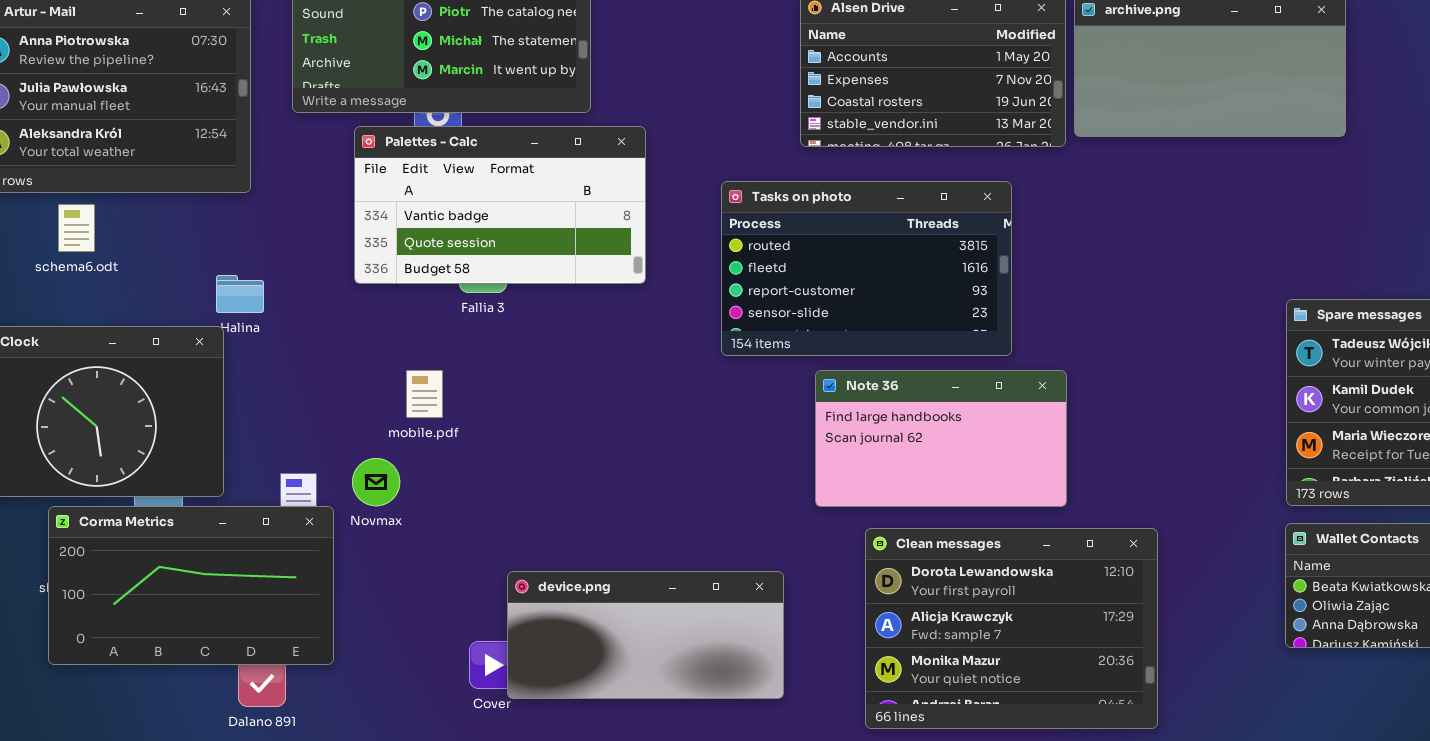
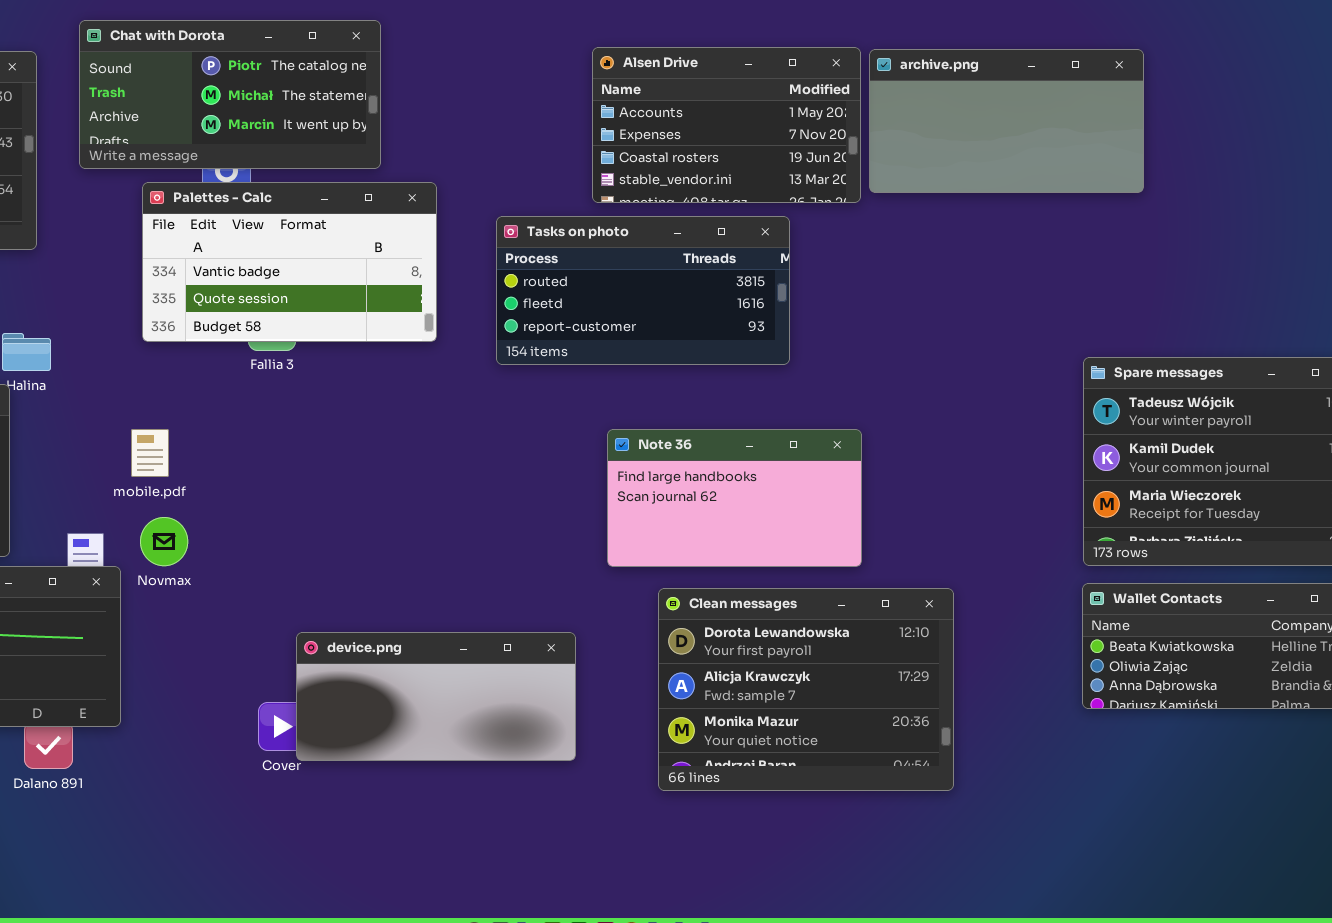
Tasks on photo: [721,181,1012,356] -> [496,216,790,365], moved, resized
mobile.pdf: [406,370,443,418] -> [131,429,169,477], moved

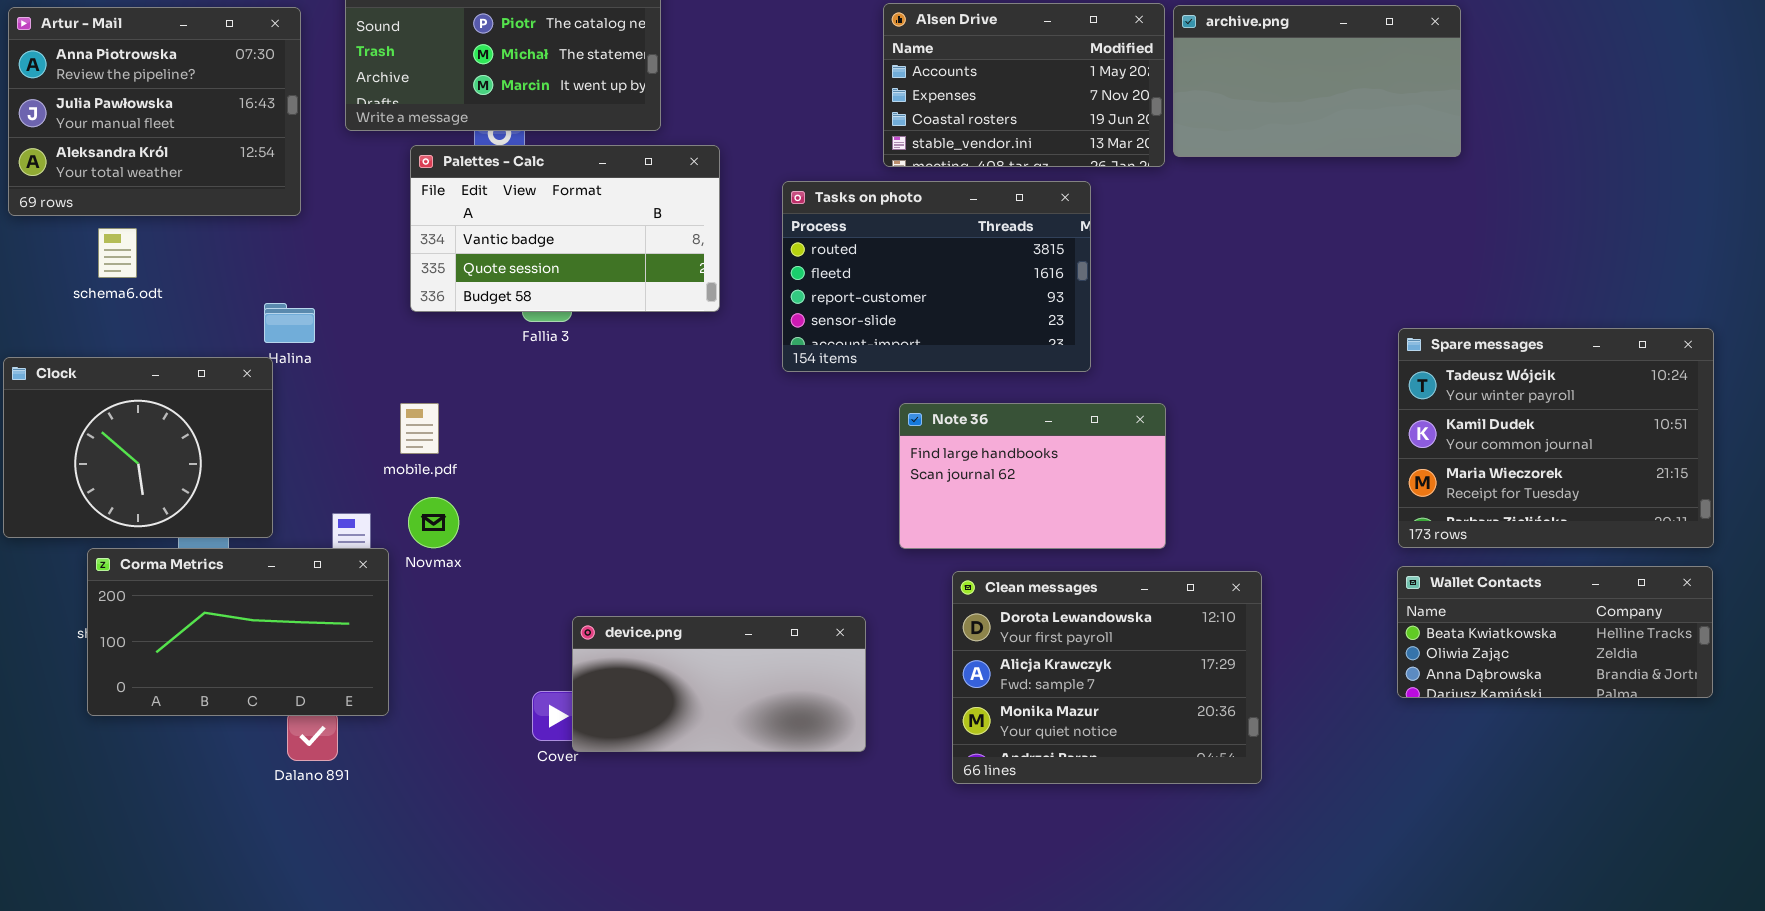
Tasks on photo: [496,216,790,365] -> [782,181,1091,372], resized

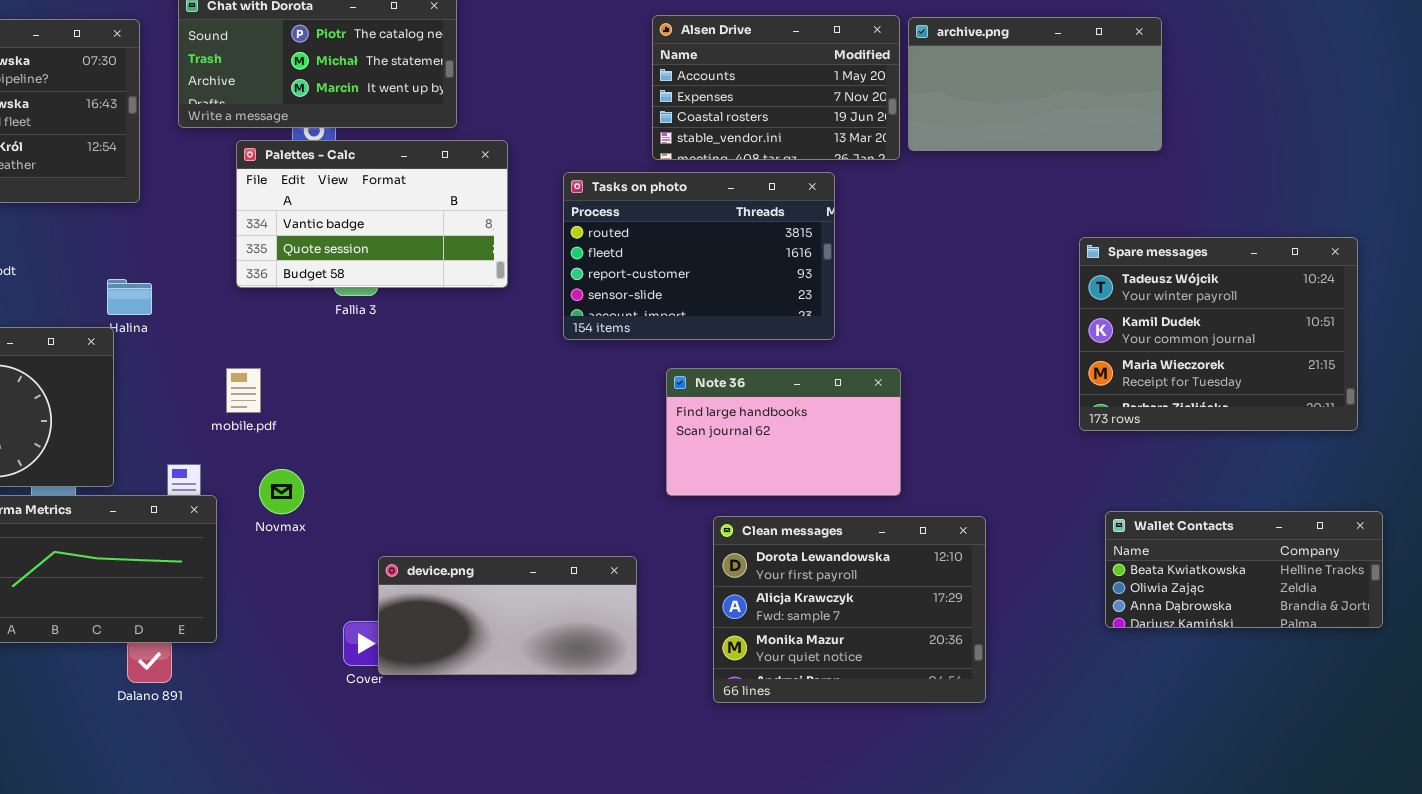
Spare messages: [1398,328,1714,548] -> [1079,237,1358,431], moved
Novmax: [408,497,459,548] -> [259,469,304,514], moved

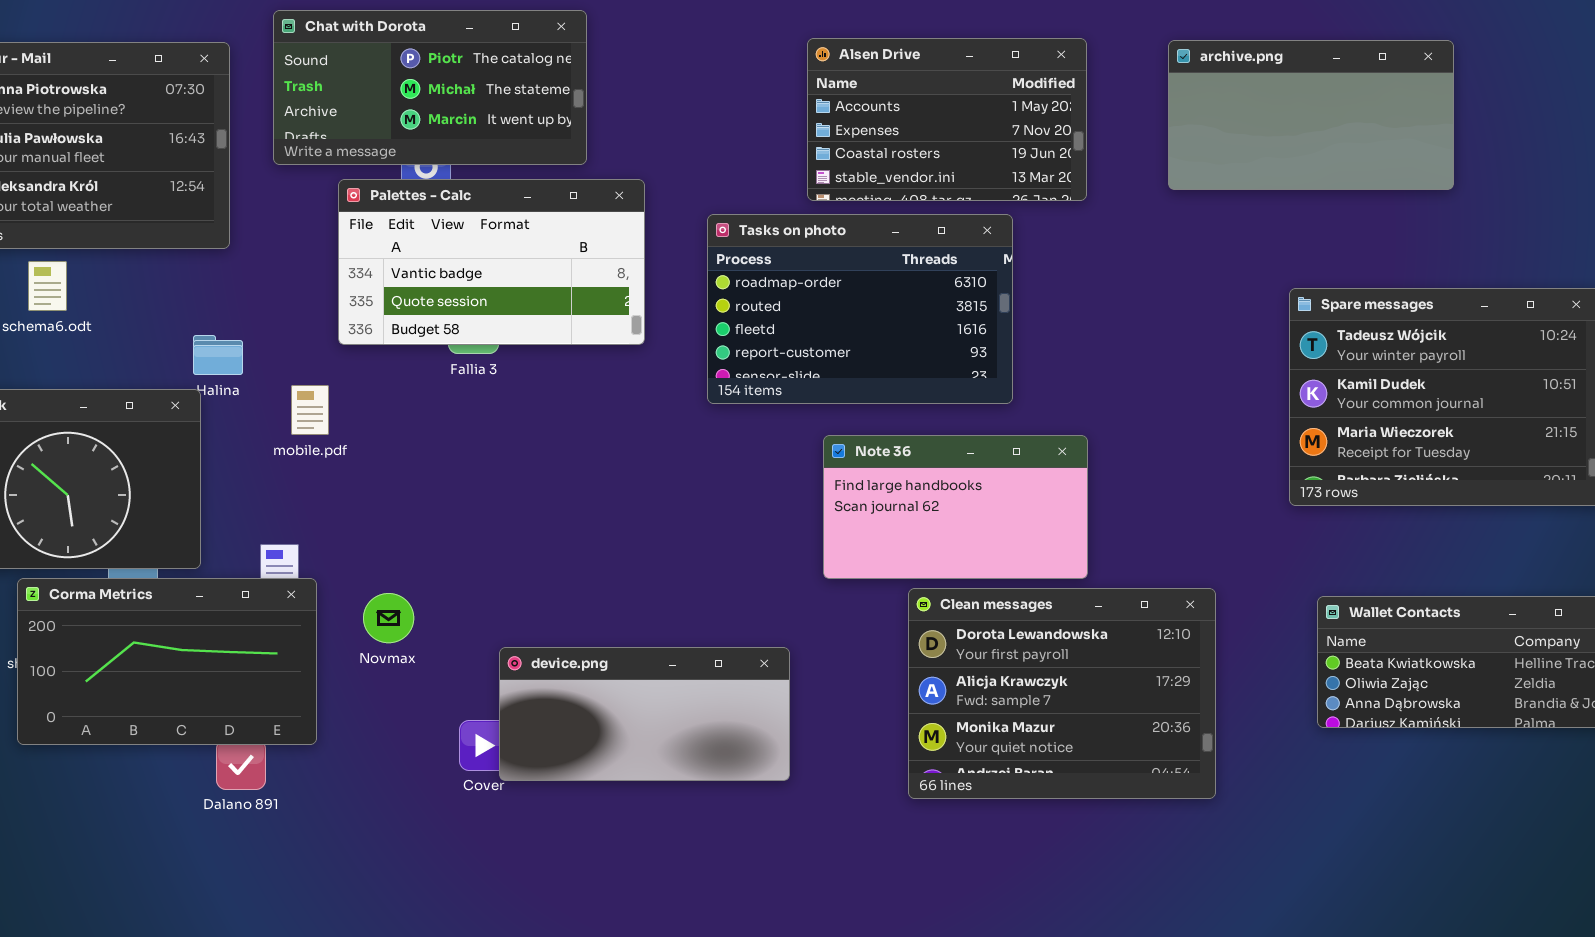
archive.png: [908,17,1162,151] -> [1168,40,1454,190], moved
Tasks on photo: [563,172,835,340] -> [707,214,1013,404], scrolled up 1 row
mobile.pdf: [226,368,261,413] -> [291,385,329,435], moved
Novmax: [259,469,304,514] -> [363,593,414,643], moved
Clean messages: [713,516,986,703] -> [908,588,1216,799], moved

